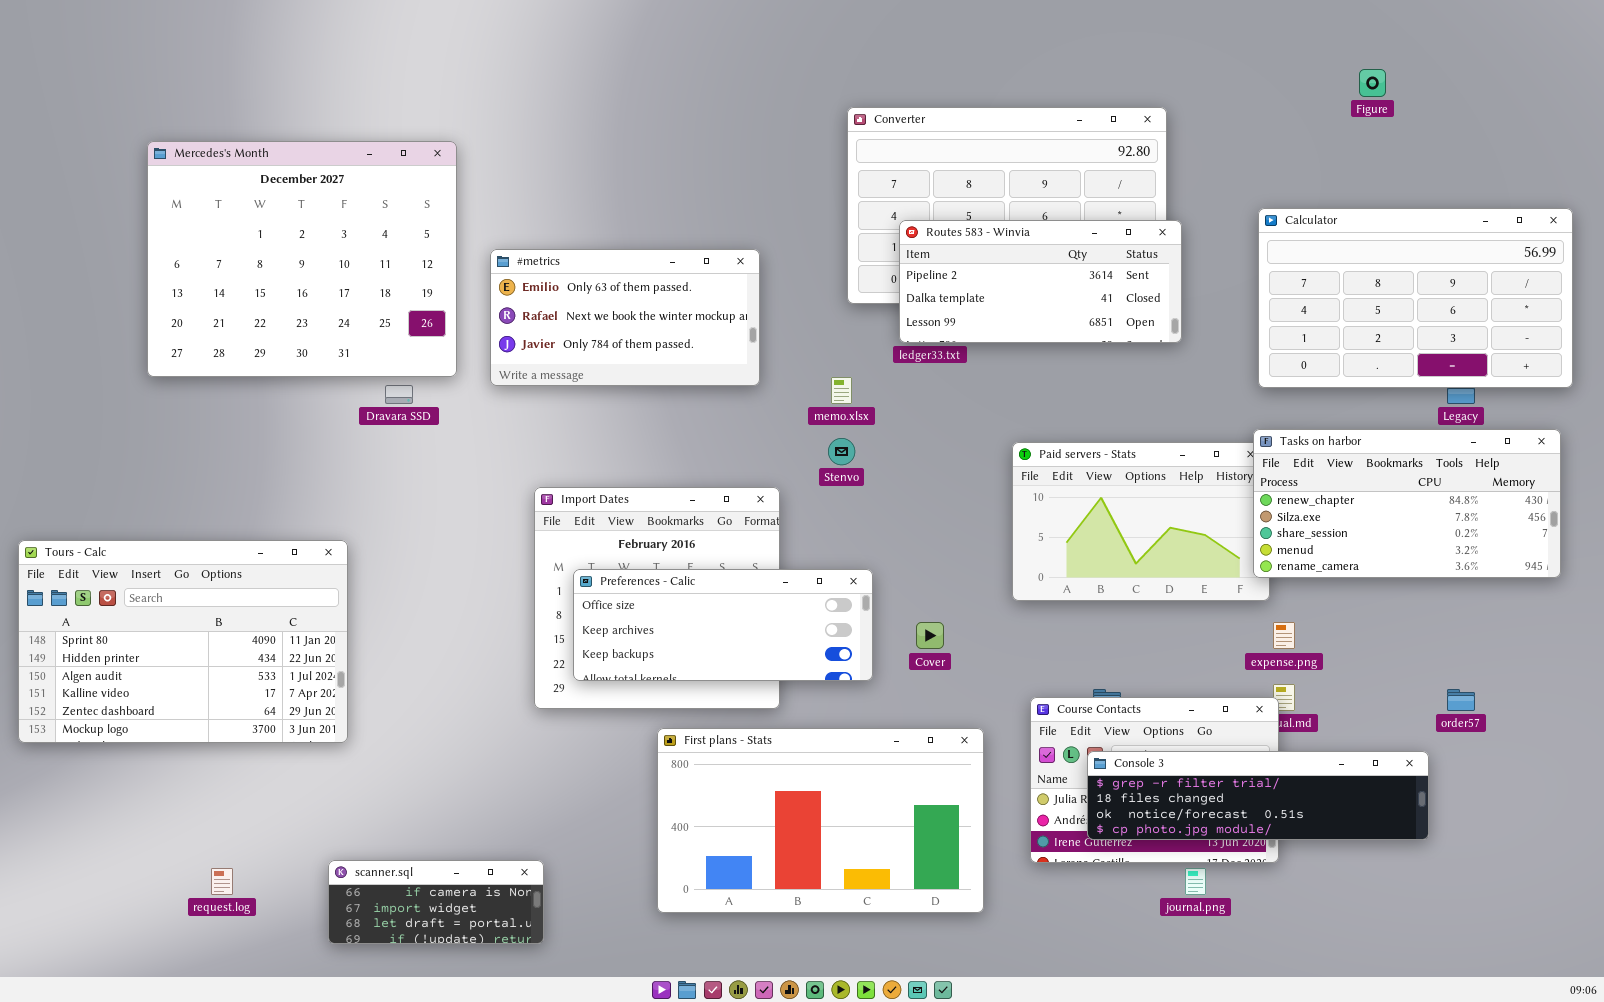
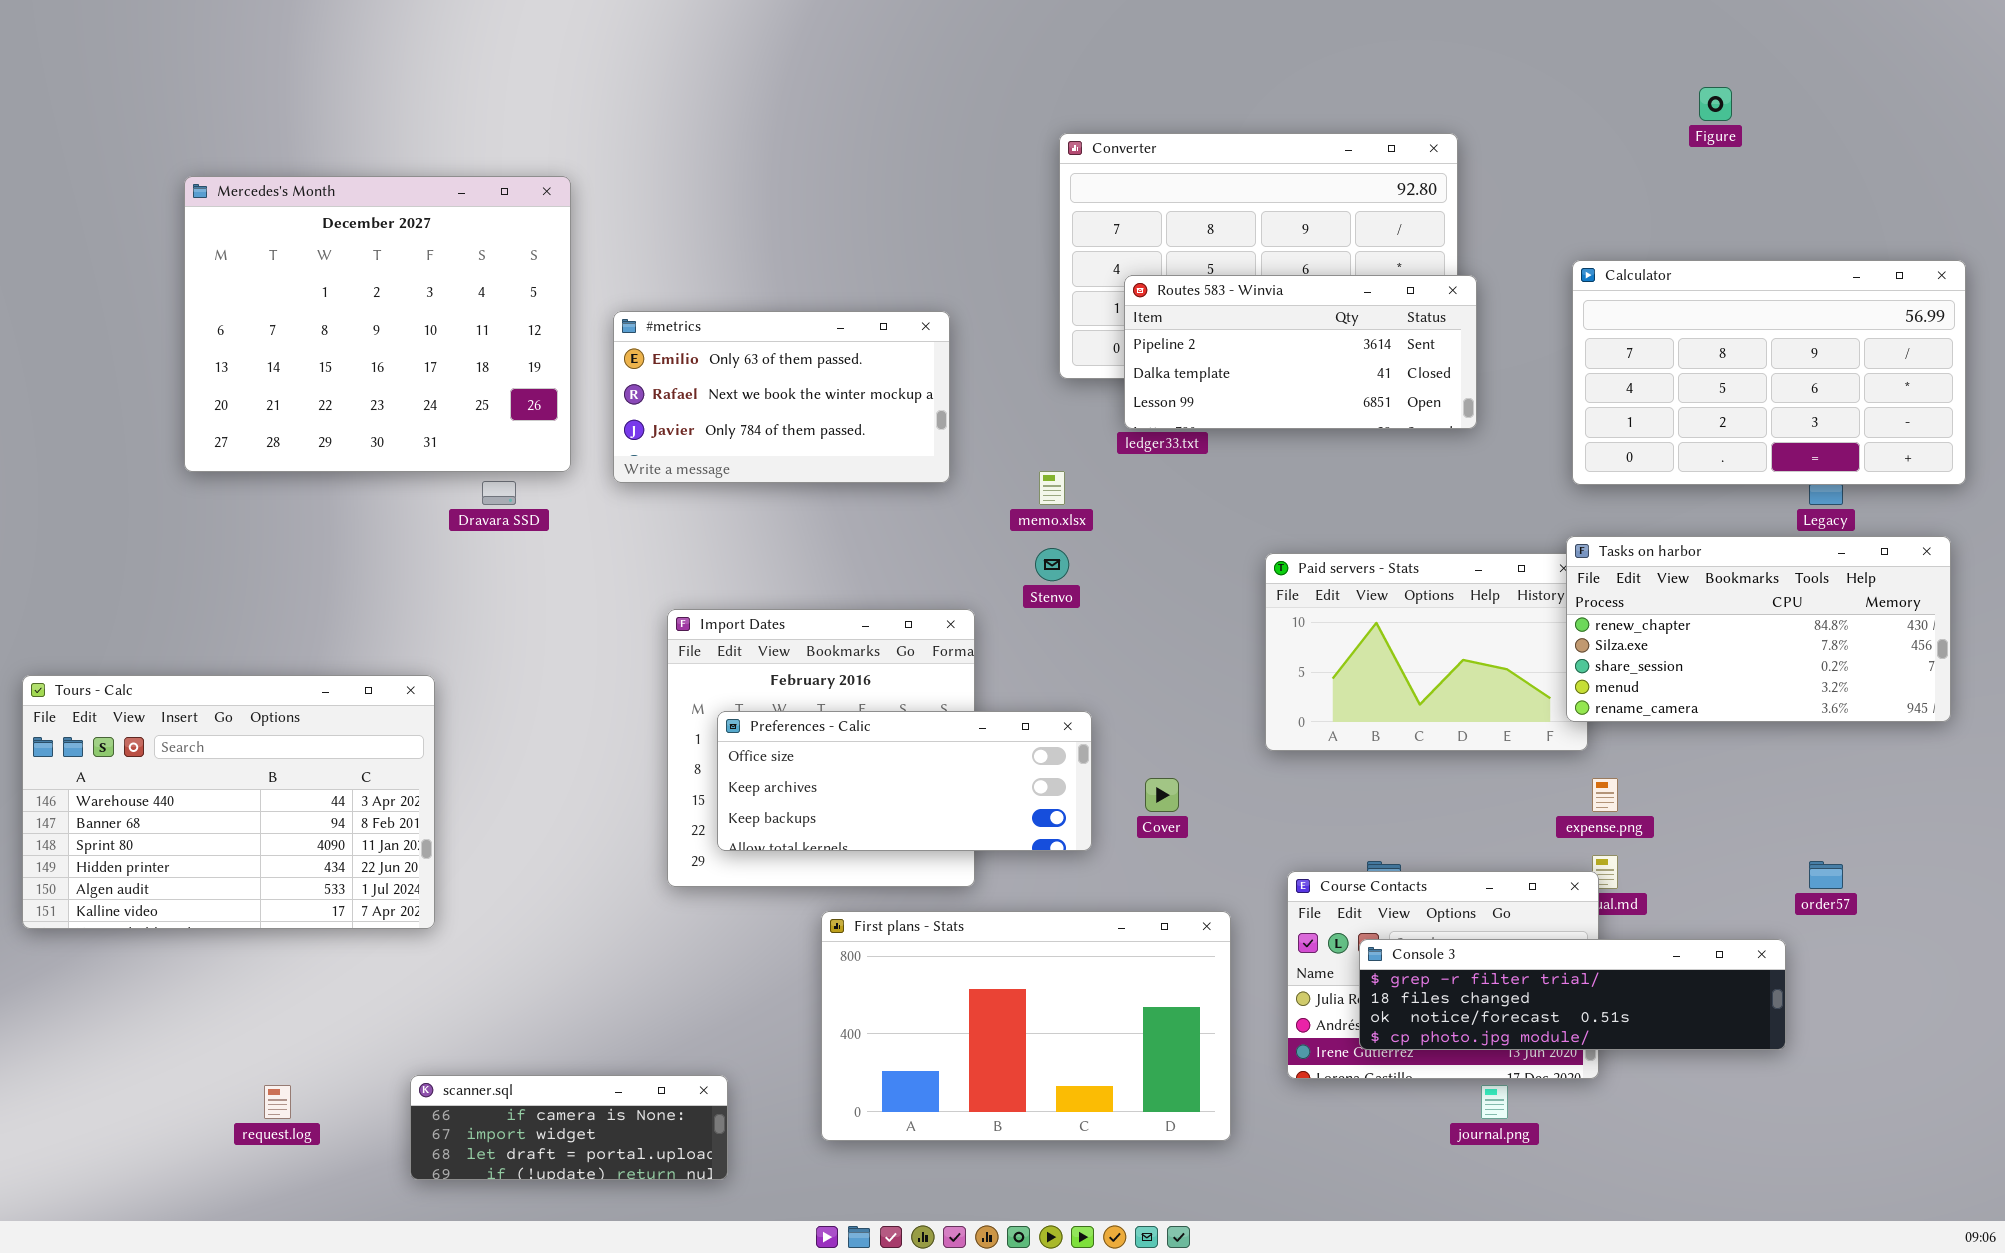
Tours - Calc: [18,540,348,743] -> [22,675,435,929], scrolled up 2 rows
scanner.sql: [328,860,544,944] -> [410,1075,728,1180], resized

